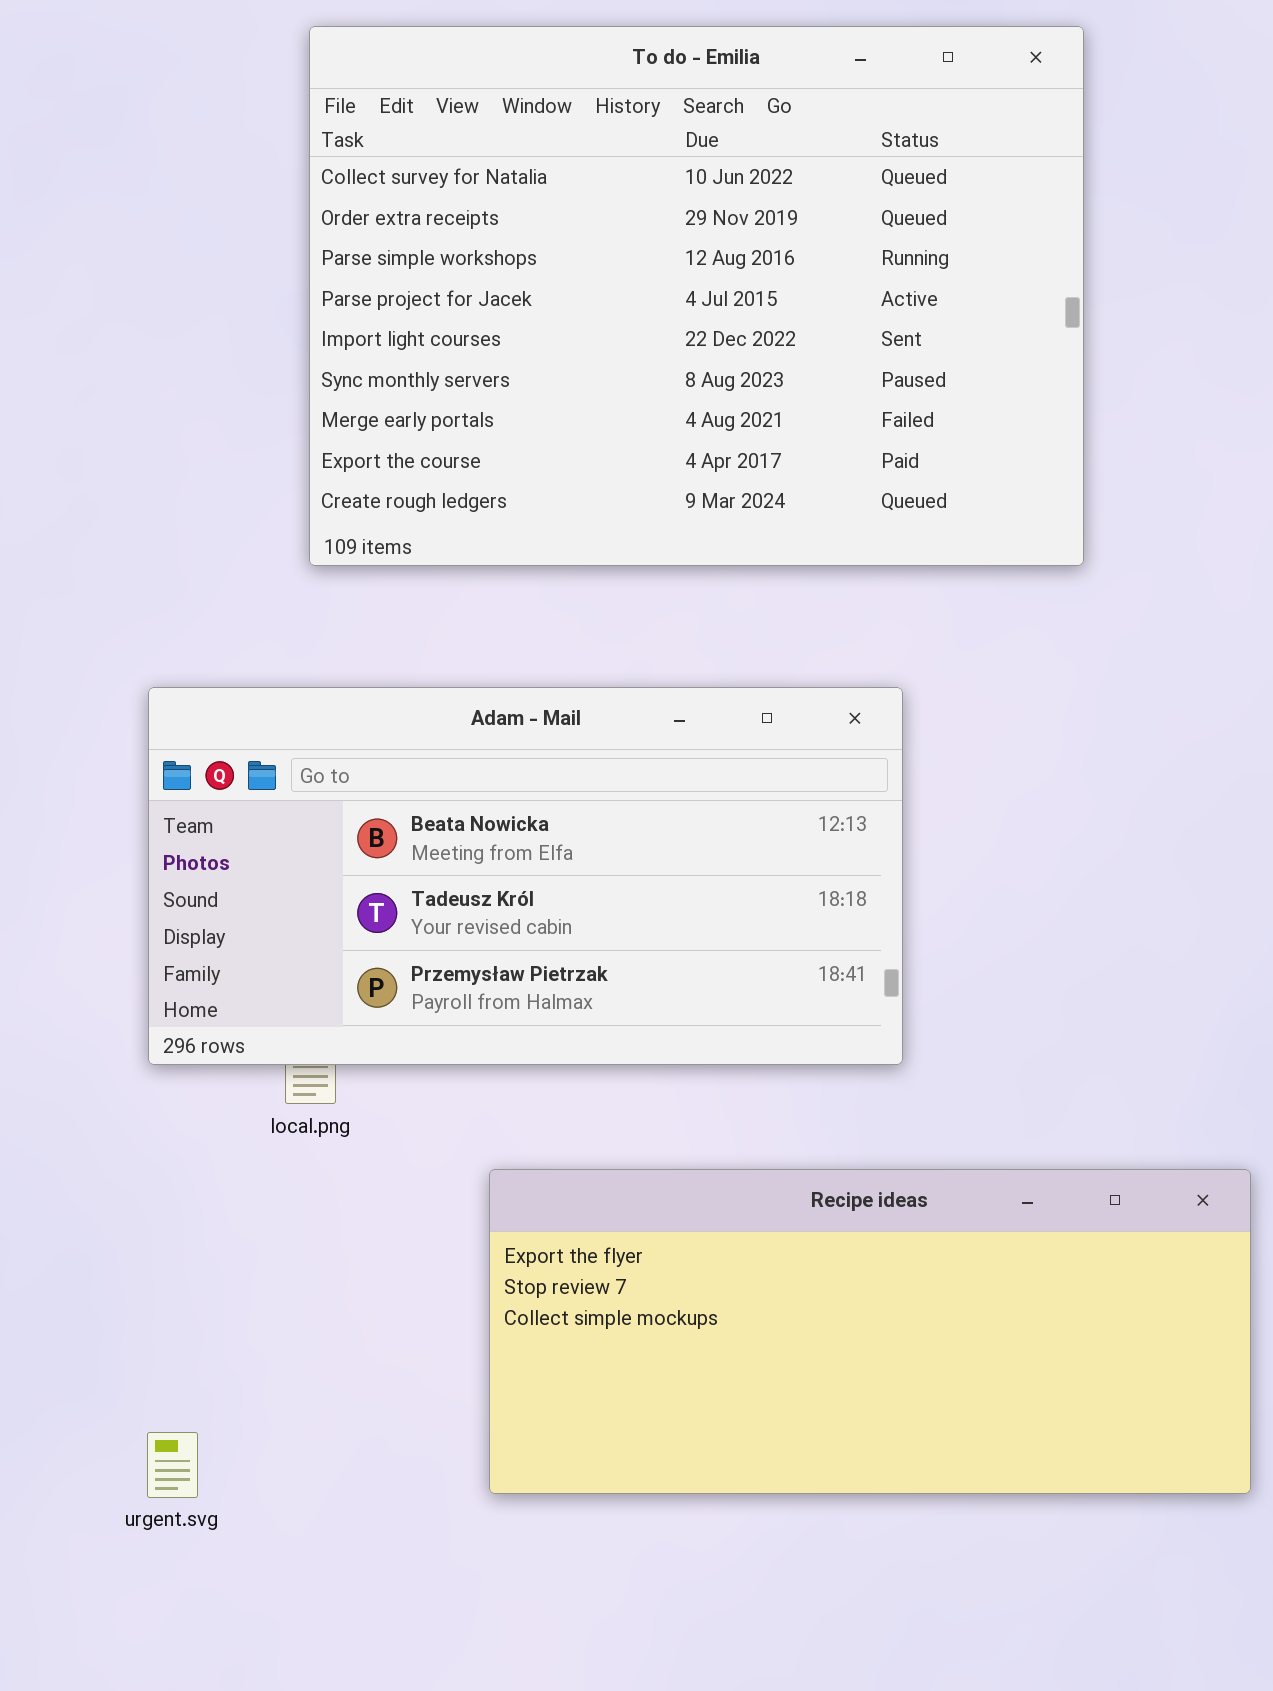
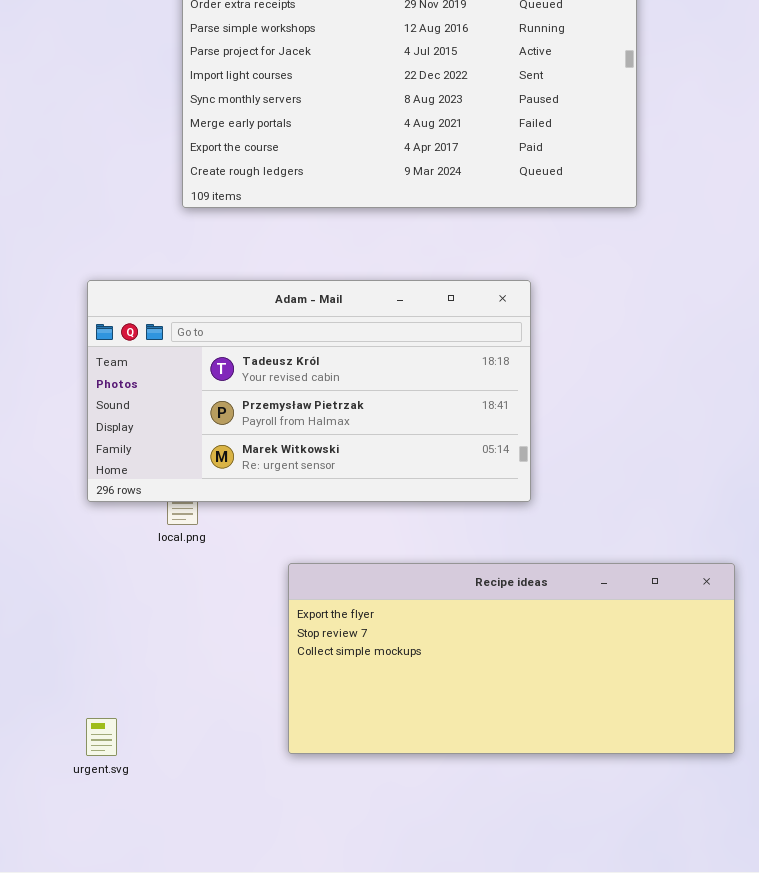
Adam - Mail: [148,687,903,1065] -> [87,280,531,502], scrolled down 1 row

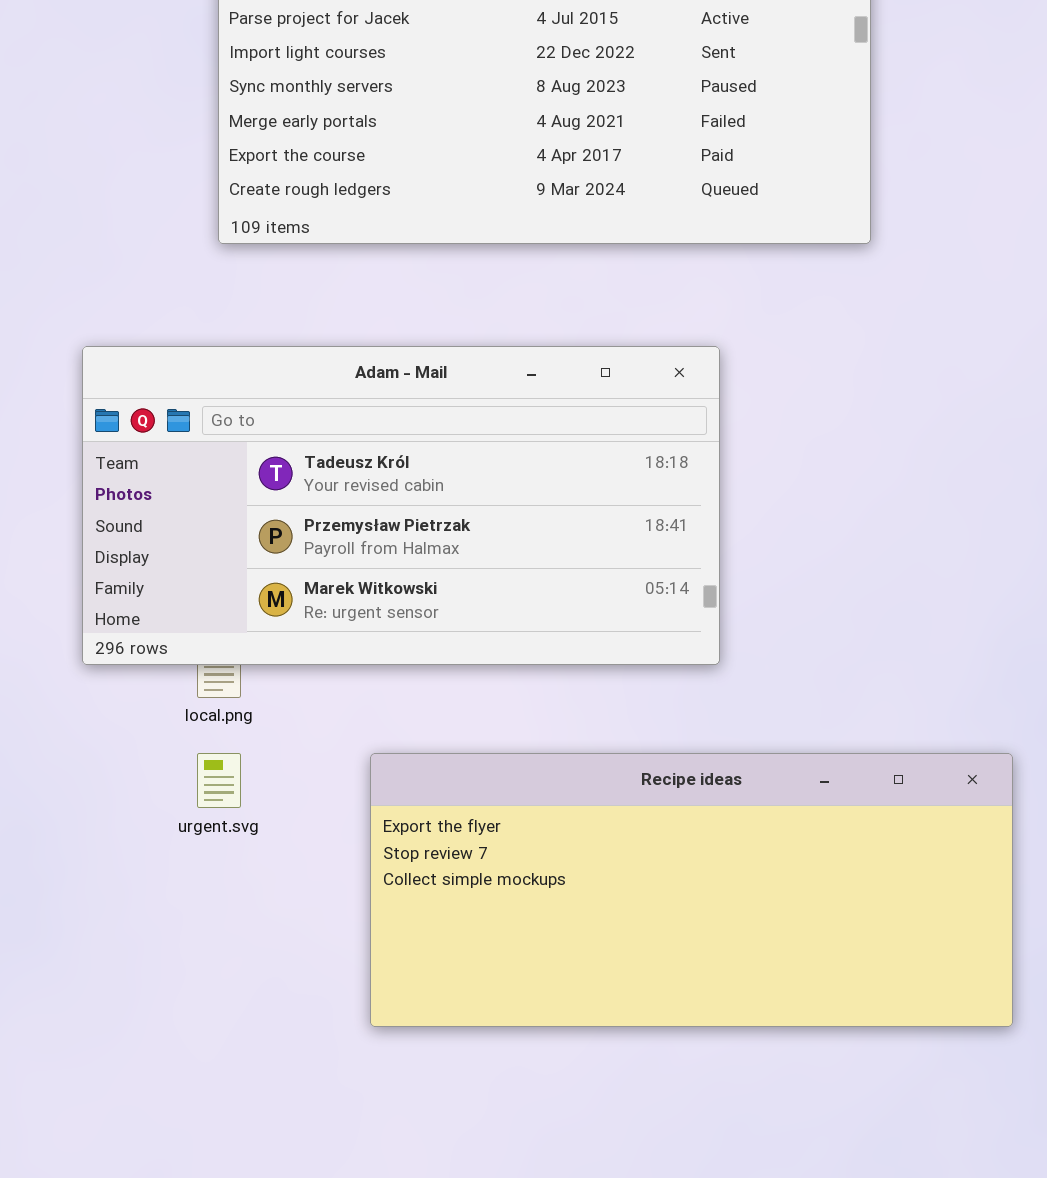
urgent.svg: [86,718,117,756] -> [197,753,241,808], moved

